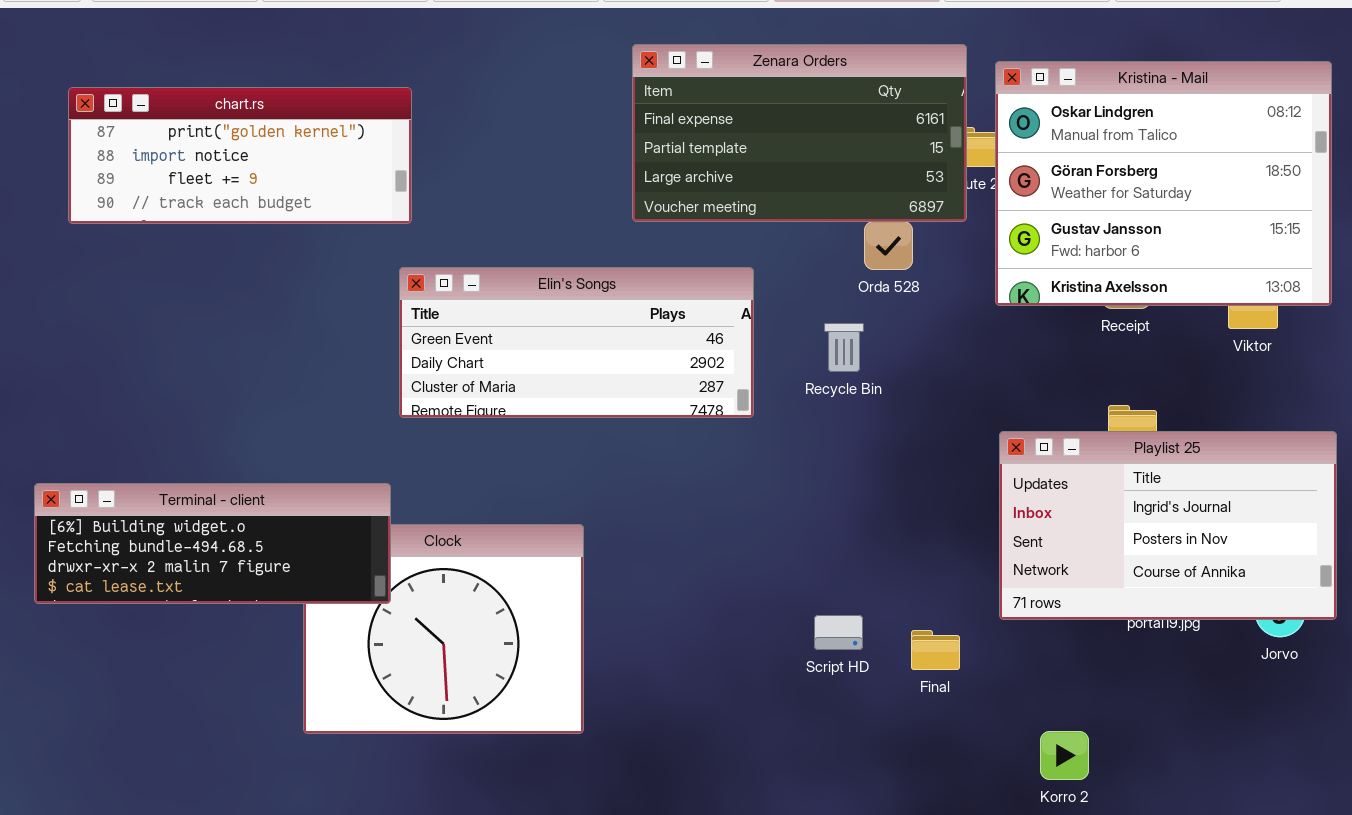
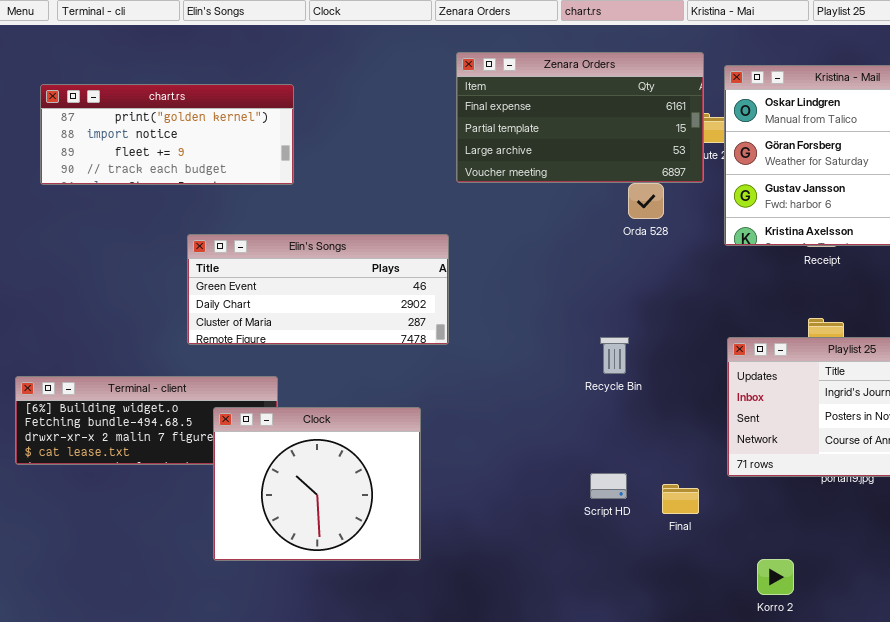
Elin's Songs: [399,267,754,418] -> [187,234,449,345], moved
Recycle Bin: [824,323,864,372] -> [600,337,629,374], moved
Clock: [303,524,584,734] -> [213,407,421,561], raised

